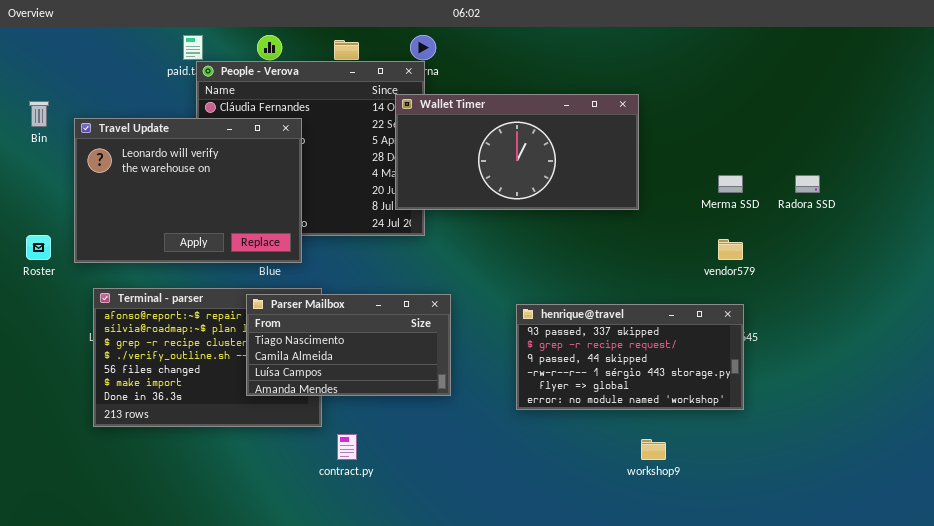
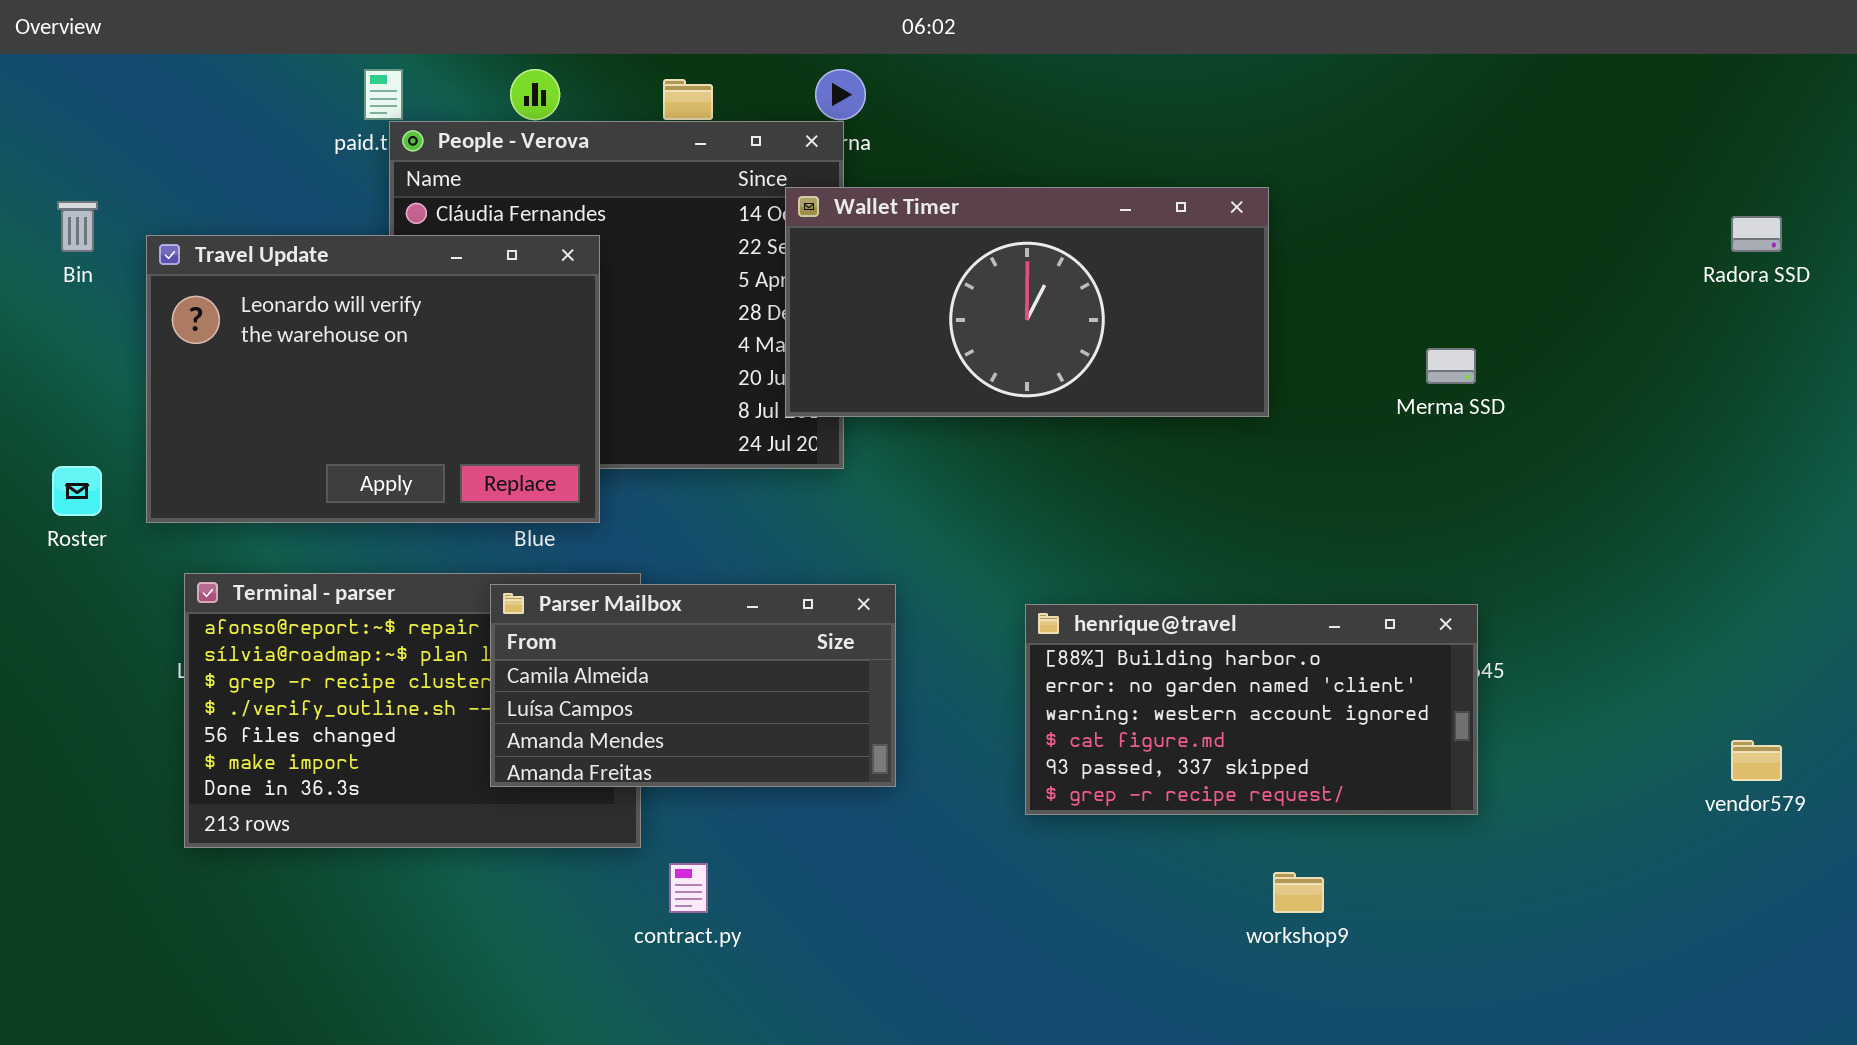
Radora SSD: [795,175,820,193] -> [1731,216,1782,252], moved
vendor579: [718,239,743,260] -> [1731,740,1782,781], moved
Parser Mailbox: [246,294,451,396] -> [490,584,896,787], scrolled down 1 row
henrique@travel: [516,304,744,410] -> [1025,604,1478,815], scrolled up 4 rows

